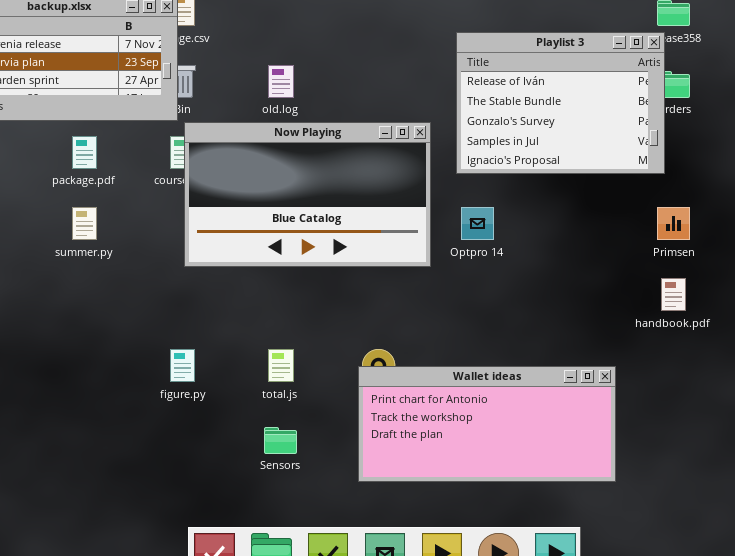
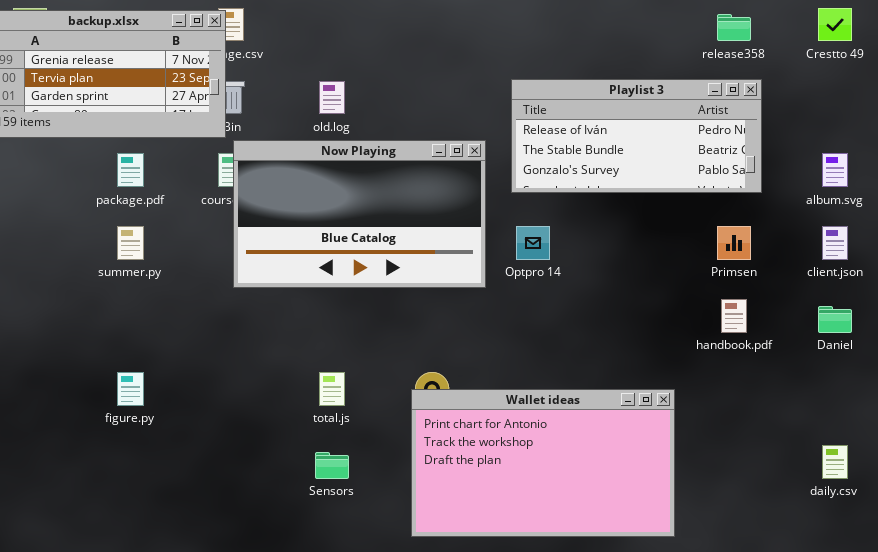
Playlist 3: [456,32,665,174] -> [511,79,762,193], resized
figure.py: [170,349,195,382] -> [117,372,144,406], moved
Wallet ideas: [358,366,616,482] -> [411,389,675,537], resized

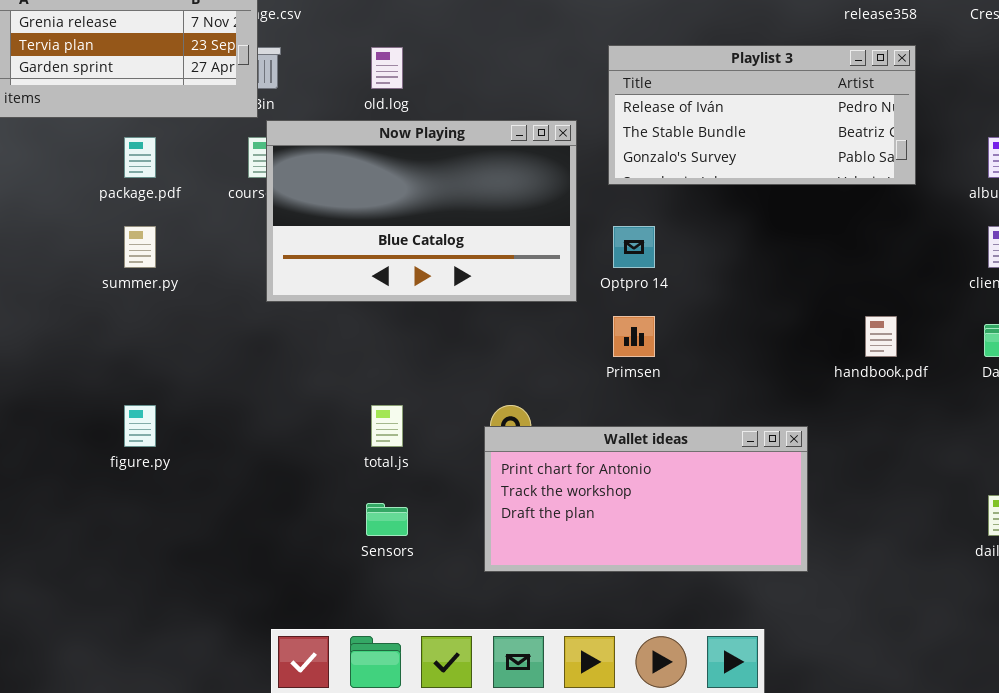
Primsen: [717,226,751,260] -> [613,316,655,357], moved
Wallet ideas: [411,389,675,537] -> [484,426,808,572], resized

